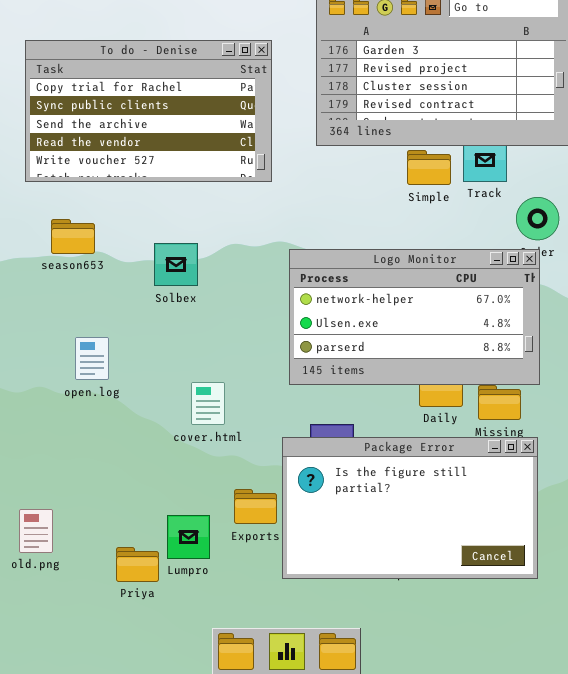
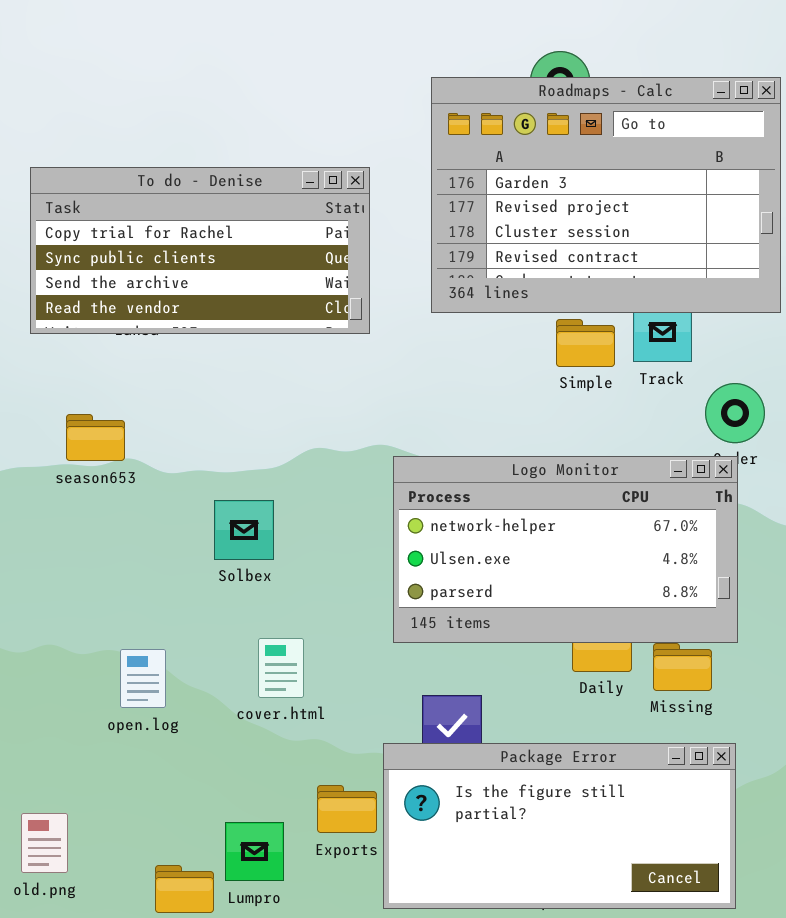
To do - Denise: [25,40,272,182] -> [30,167,370,334], resized
Solbex: [154,243,198,286] -> [214,500,274,560], moved
open.log: [75,337,109,380] -> [120,649,166,708], moved
Package Error: [282,437,538,579] -> [383,743,736,909], resized

